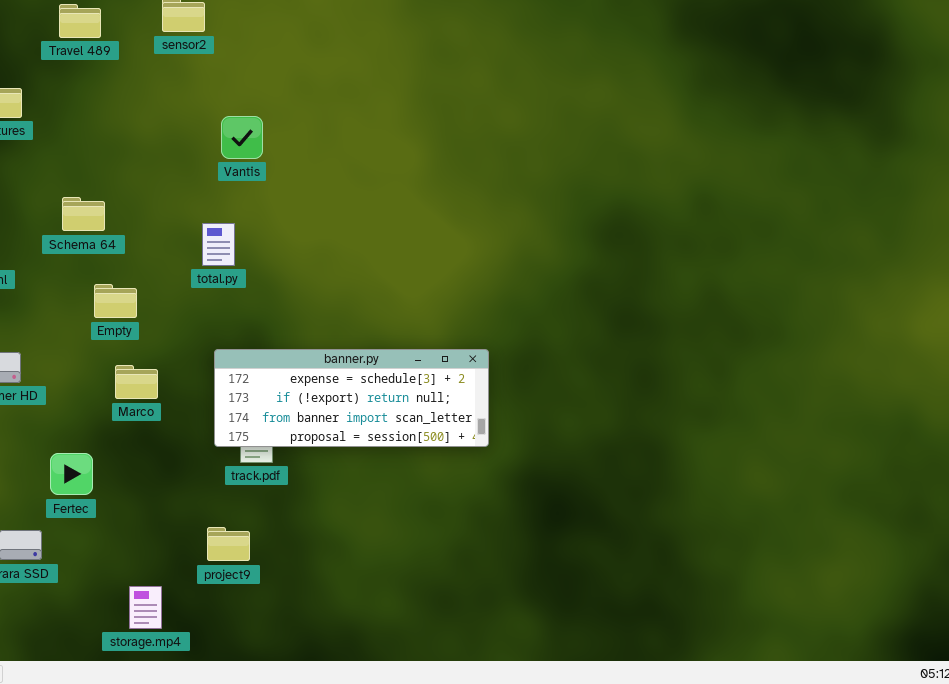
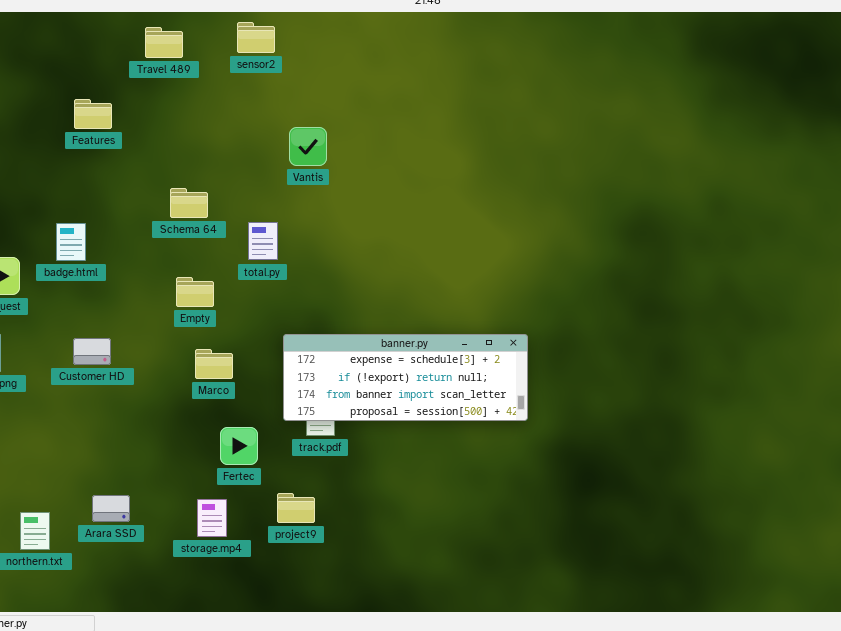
Schema 64: [62,197,105,231] -> [170,188,208,218], moved
total.py: [202,223,235,266] -> [248,222,278,260], moved
Fertec: [50,453,93,495] -> [220,427,258,465], moved
storage.mp4: [129,586,162,629] -> [197,499,227,537], moved

